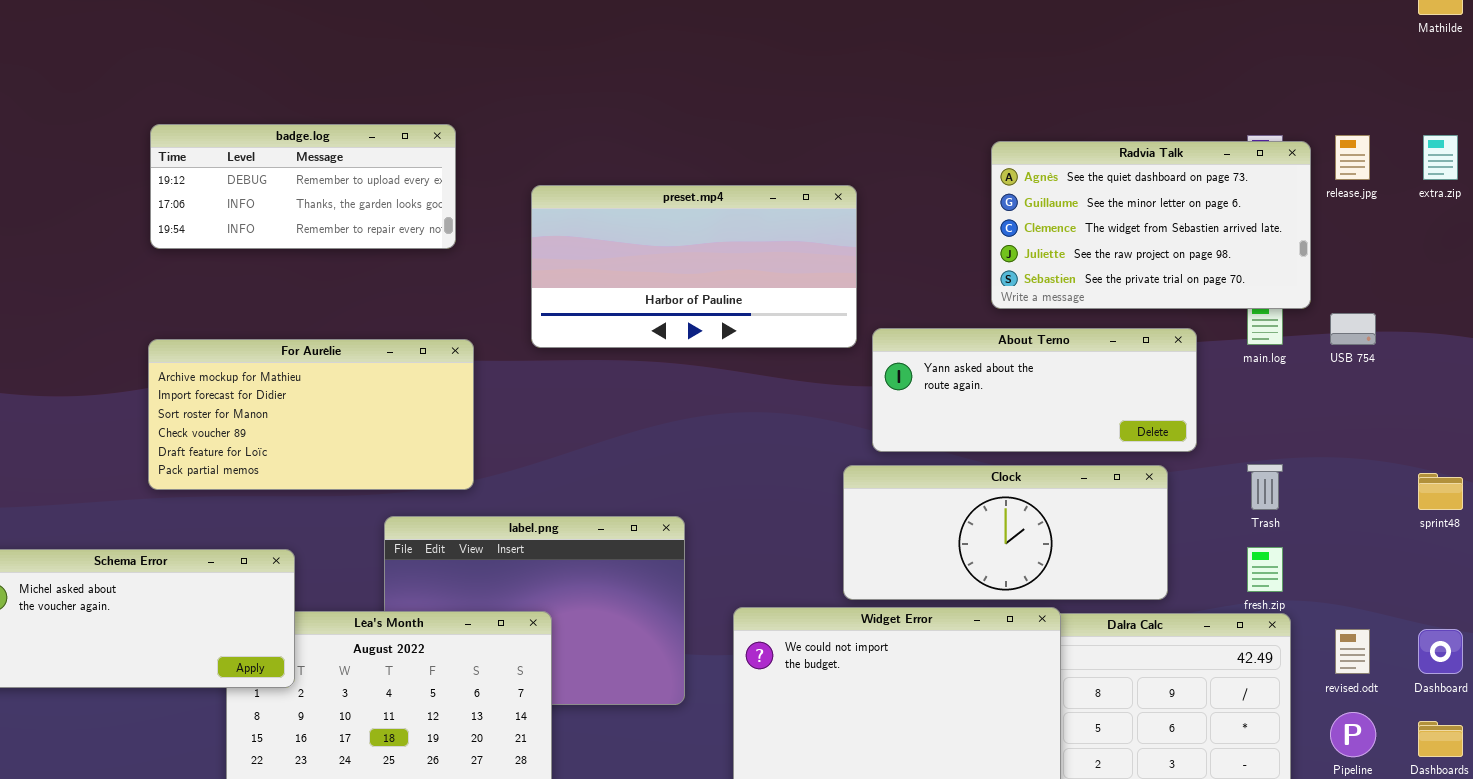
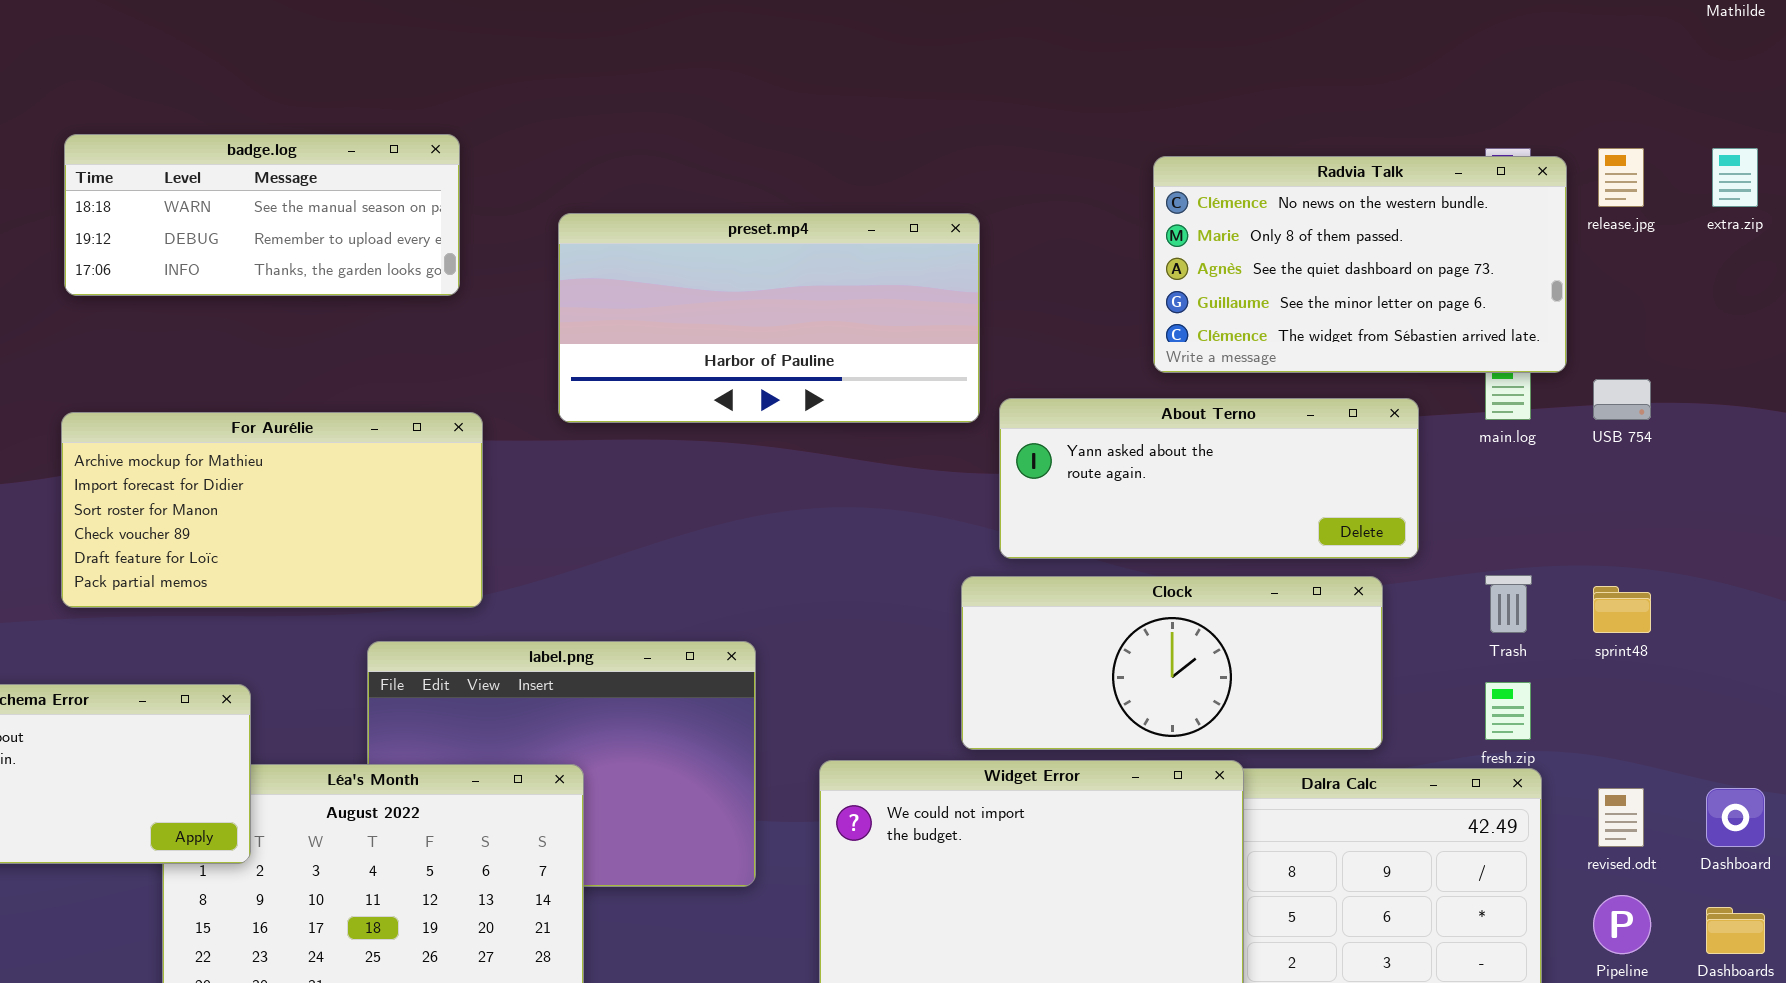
badge.log: [150,124,456,249] -> [64,134,460,296], scrolled up 1 row
Radvia Talk: [991,141,1311,309] -> [1153,156,1567,373], scrolled up 2 rows
sprint48: [1418,473,1463,510] -> [1593,586,1651,633], moved

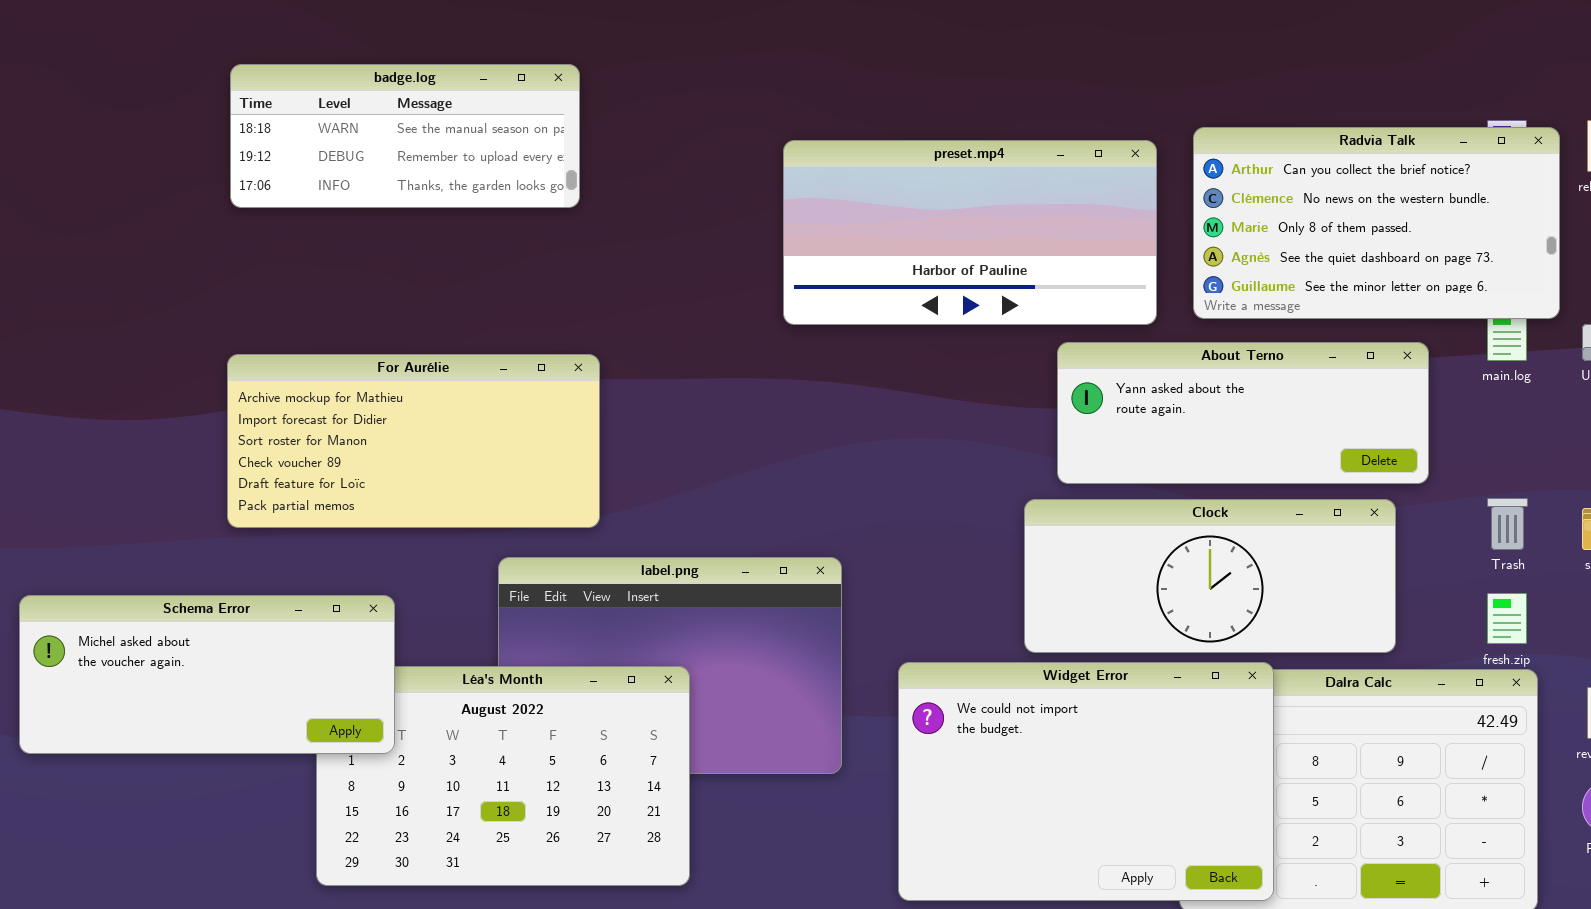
badge.log: [64,134,460,296] -> [230,64,580,208], moved
Radvia Talk: [1153,156,1567,373] -> [1193,127,1560,319], scrolled up 1 row
preset.mp4: [558,213,980,423] -> [783,140,1157,325], moved

